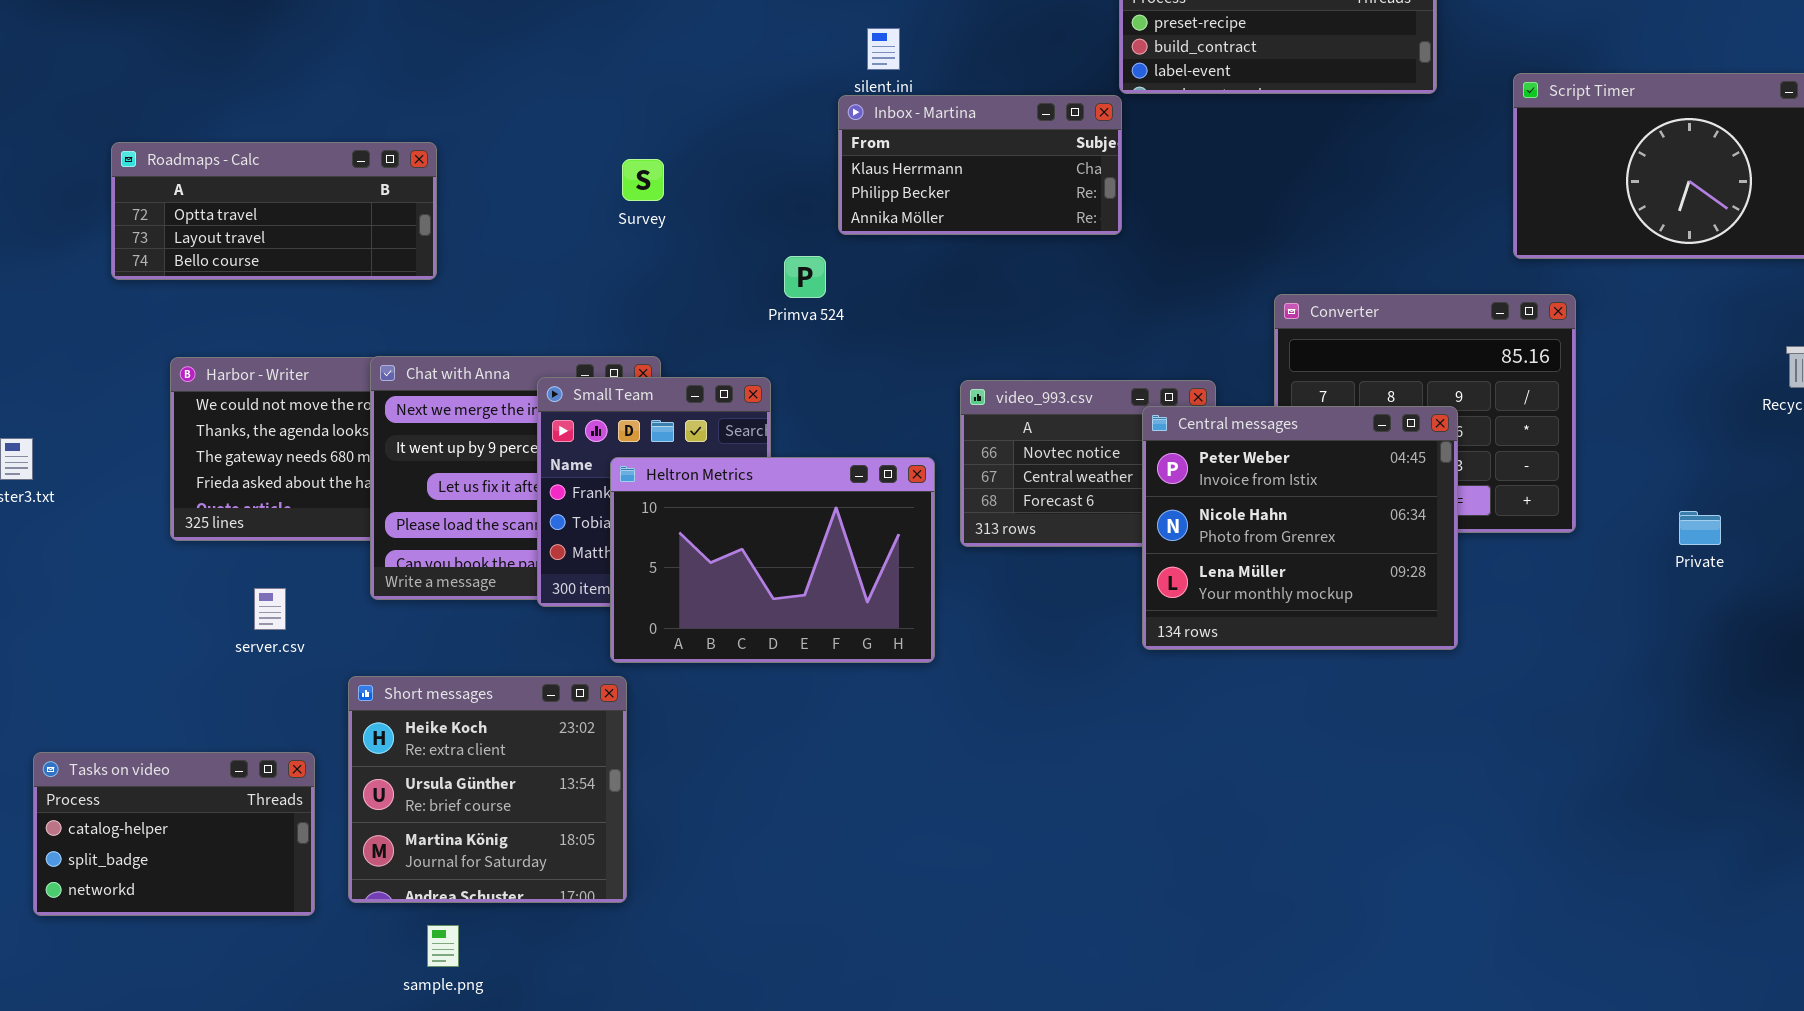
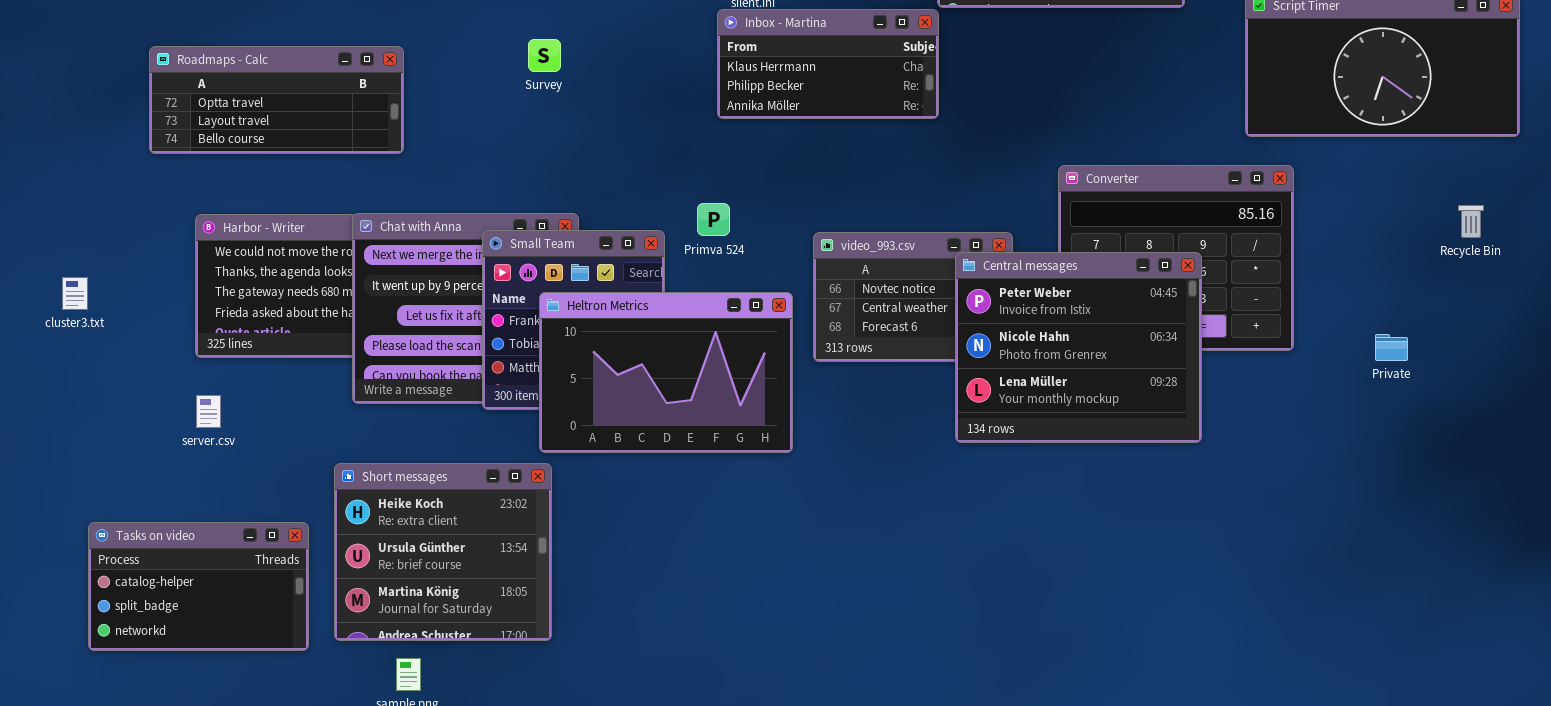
Survey: [622,159,664,201] -> [528,39,561,72], moved
Primva 524: [784,256,826,298] -> [697,203,730,236], moved
server.csv: [254,588,286,630] -> [196,395,221,428], moved

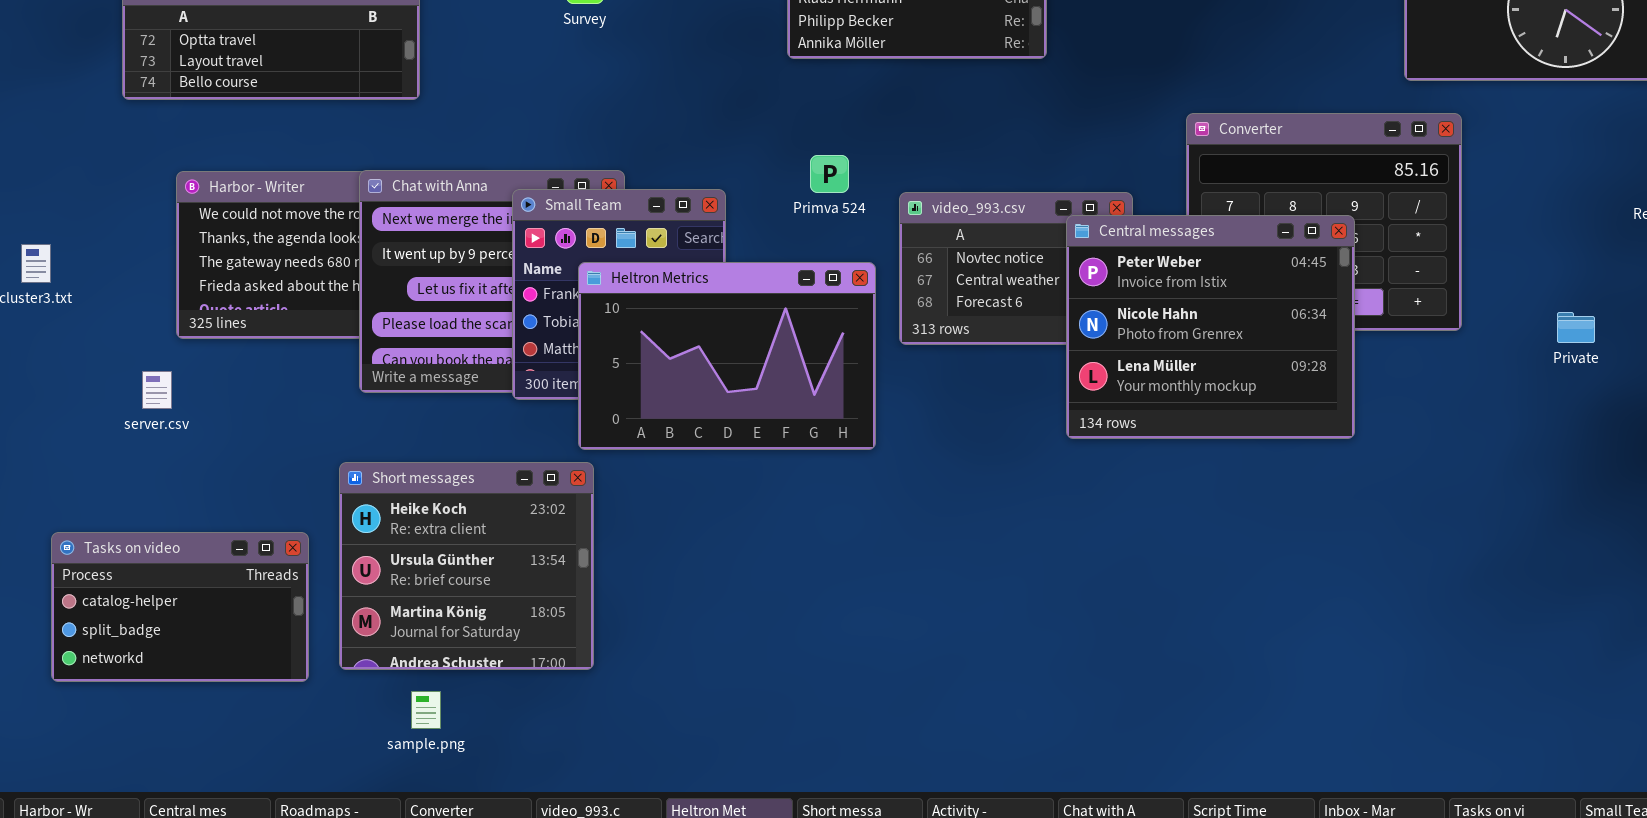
Primva 524: [697,203,730,236] -> [810,155,849,193], moved
server.csv: [196,395,221,428] -> [142,371,172,409], moved

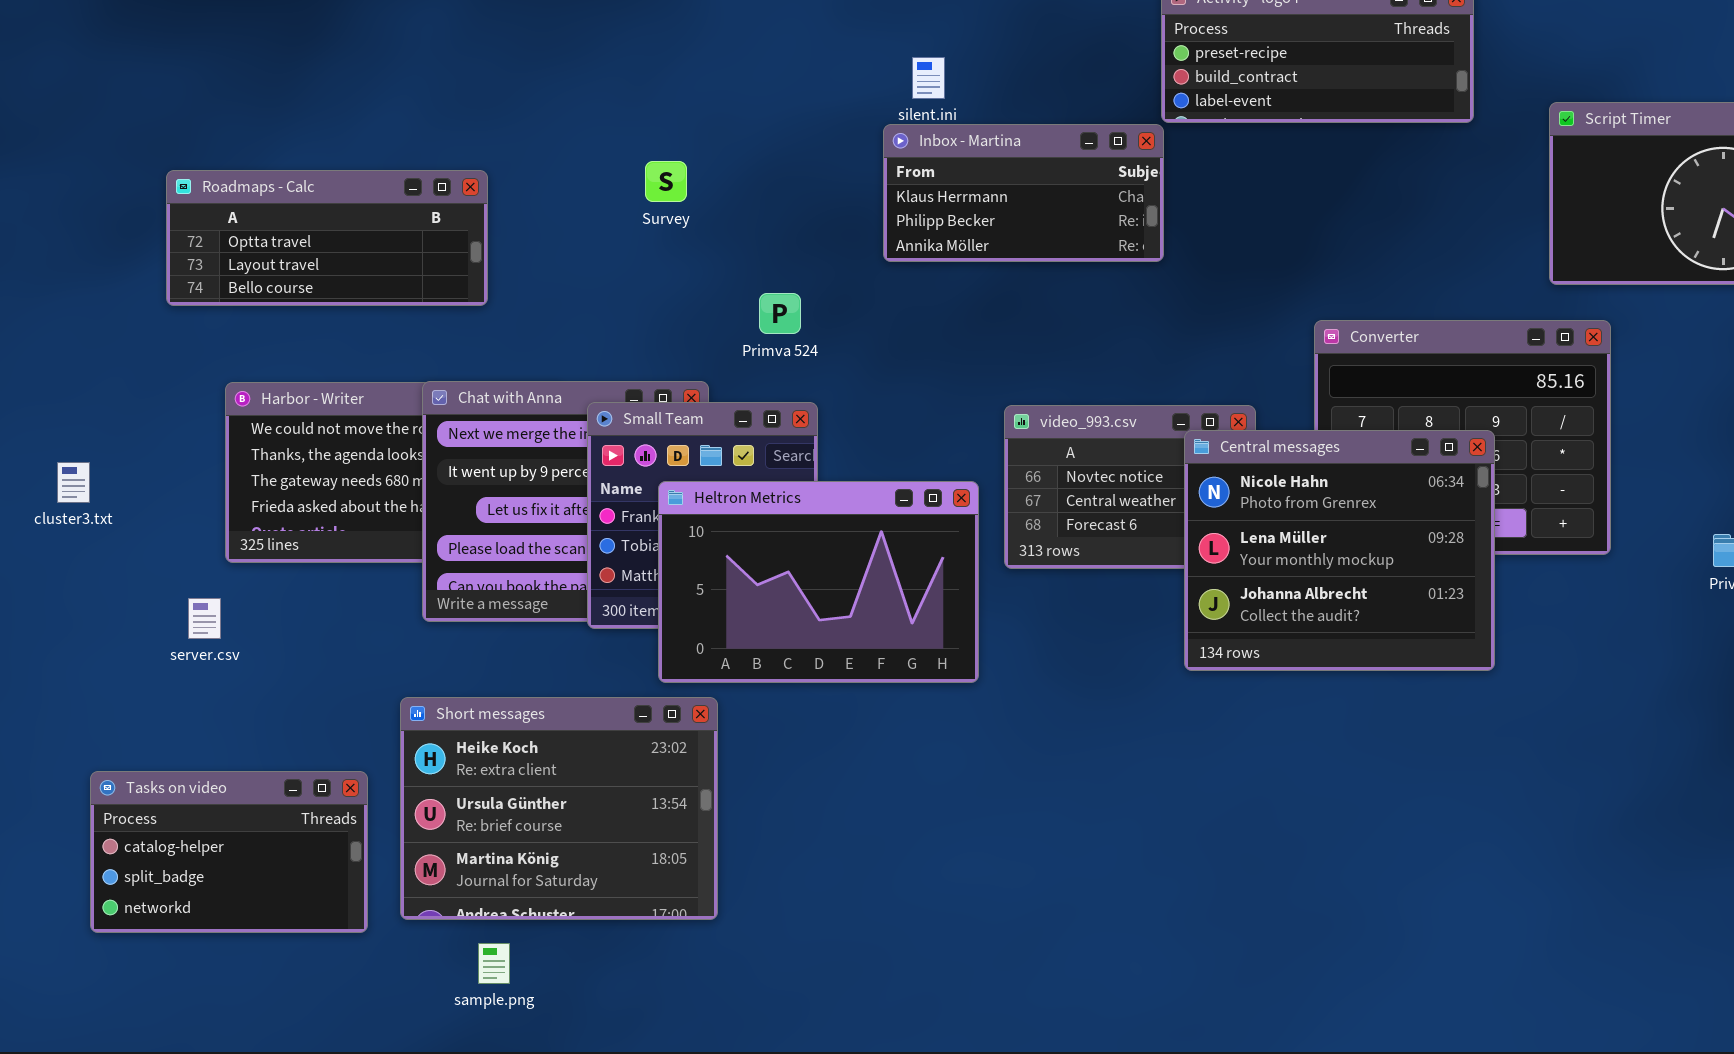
Primva 524: [810,155,849,193] -> [759,293,801,334], moved
Central messages: [1066,215,1355,439] -> [1184,430,1495,671], scrolled down 1 row
Short messages: [339,462,594,670] -> [400,697,718,920], resized

